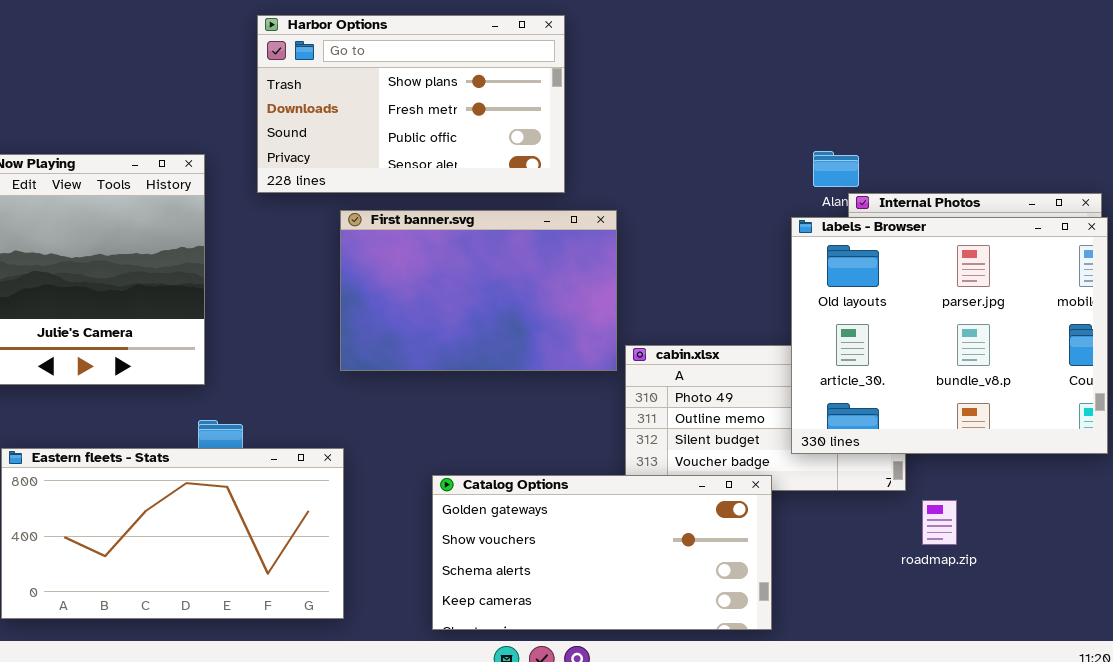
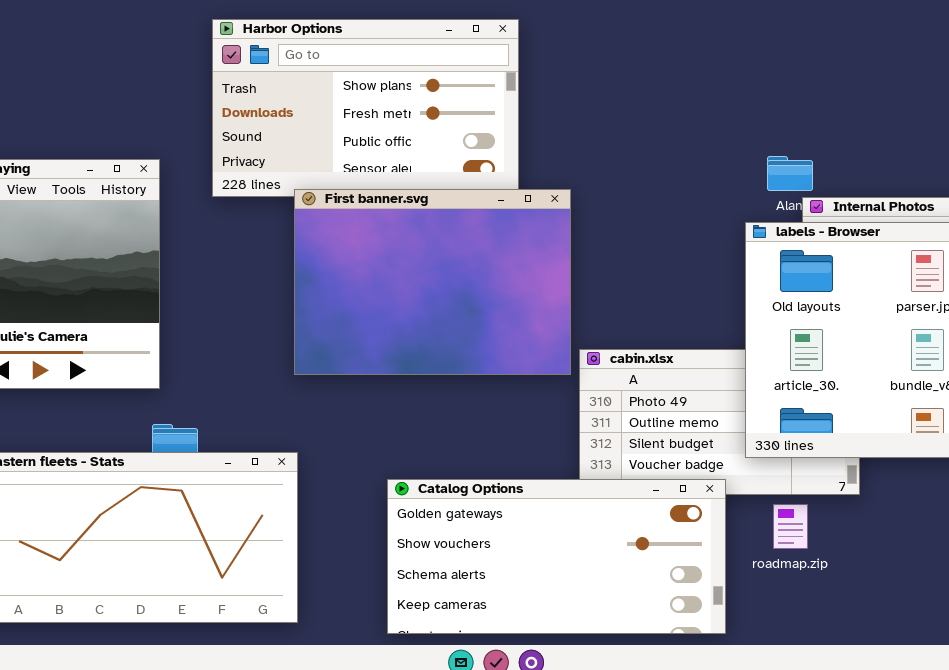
First banner.svg: [340,210,617,371] -> [294,189,571,375], resized
roadmap.zip: [922,500,957,545] -> [773,504,808,549], moved

